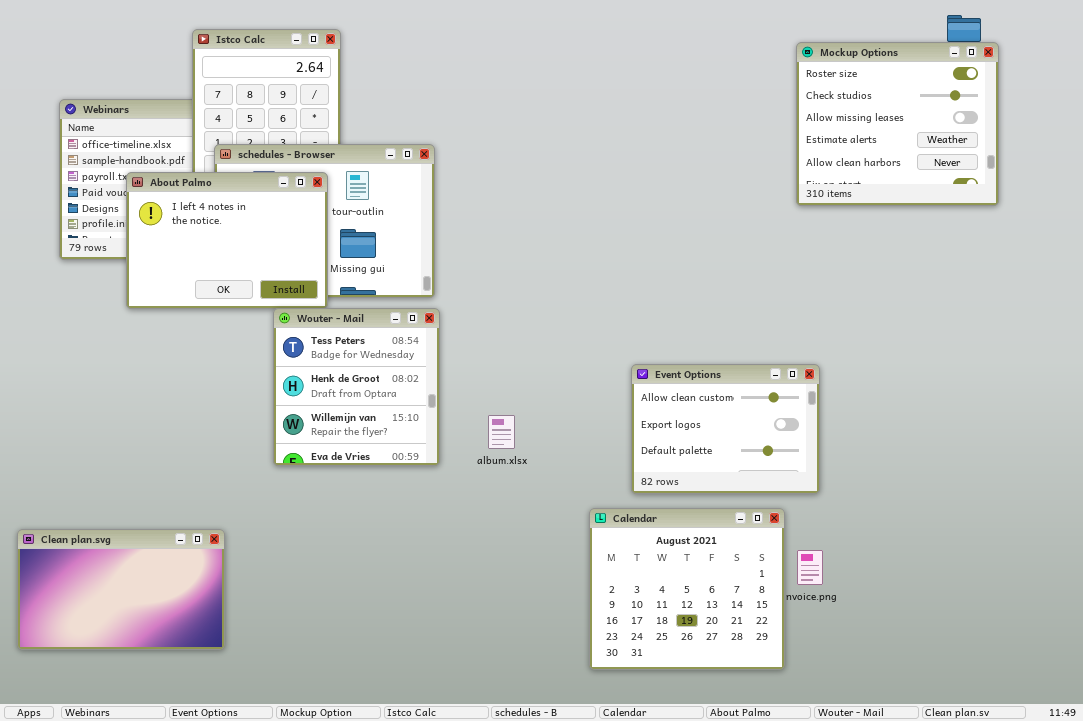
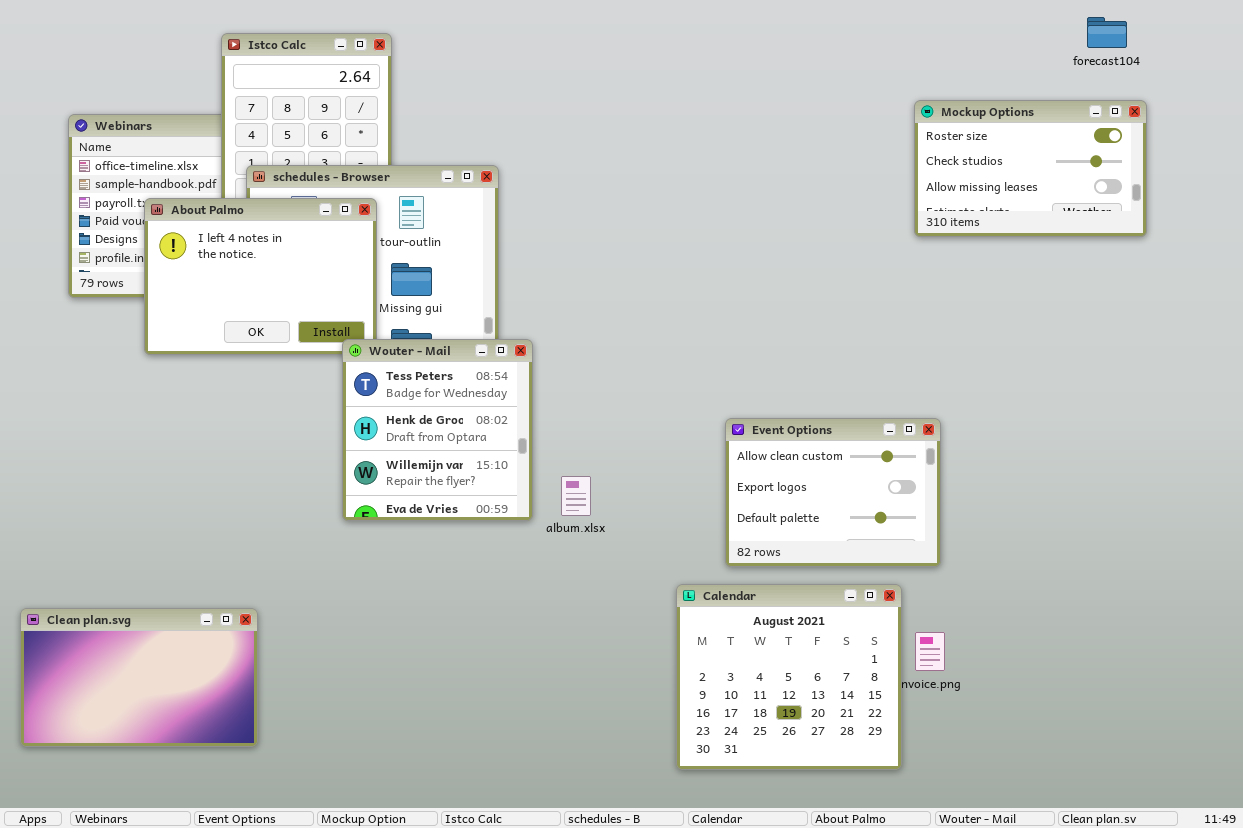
Mockup Options: [796,42,999,206] -> [914,100,1147,237], resized
Wouter - Mail: [273,308,440,466] -> [342,339,533,521], moved

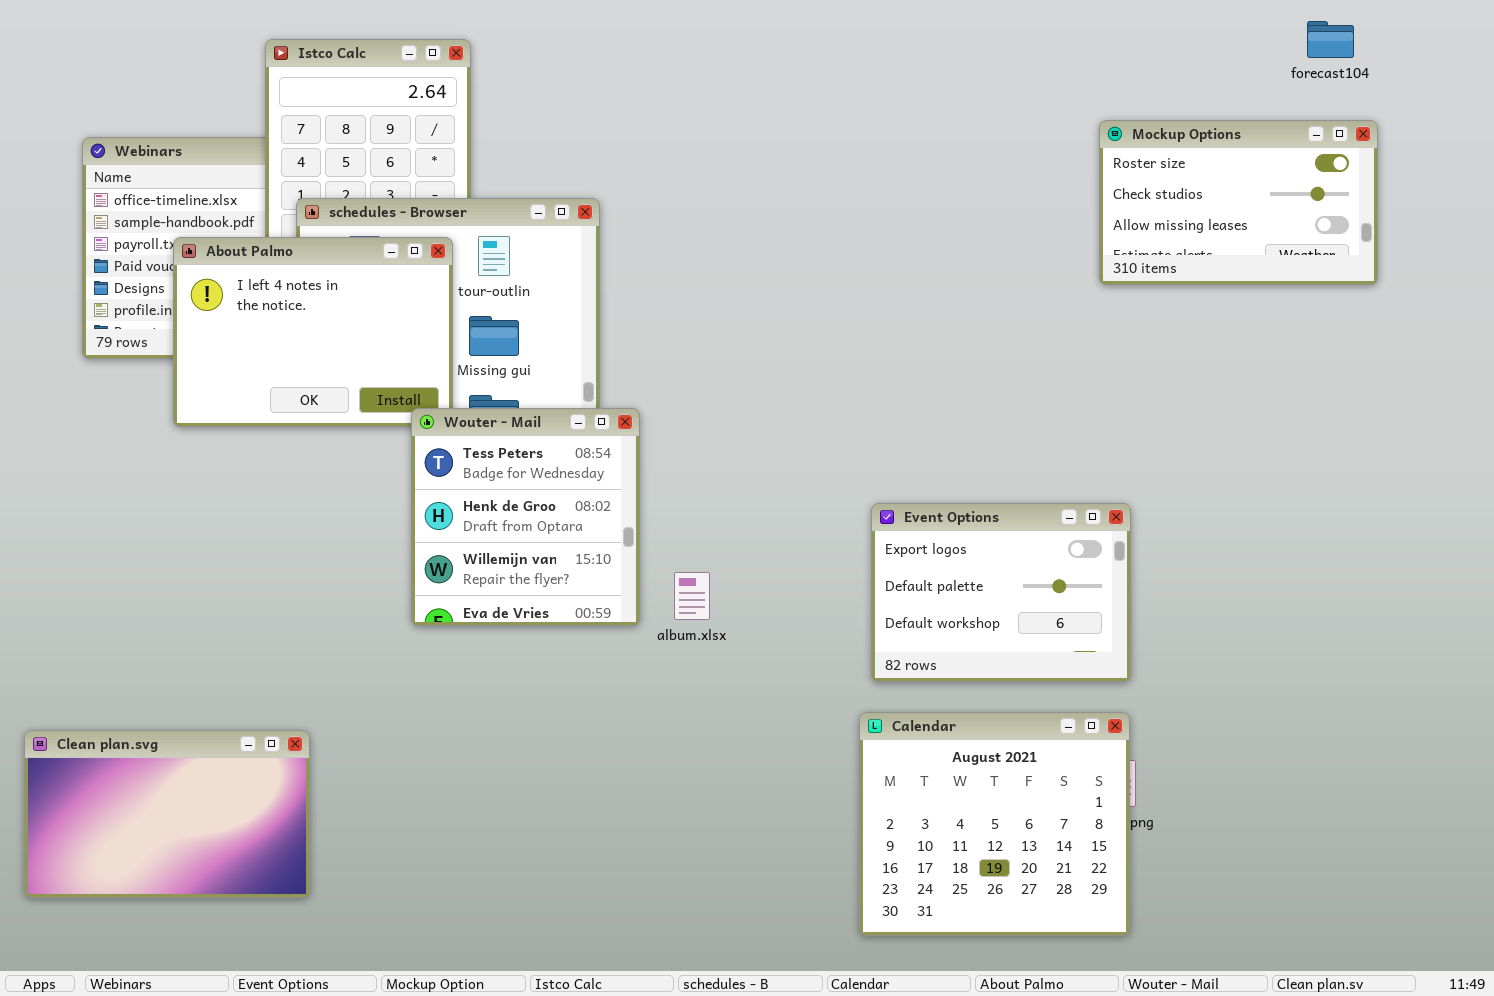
Event Options: [725,418,941,567] -> [871,503,1131,682], scrolled down 1 row
Calendar: [676,584,902,770] -> [859,712,1130,936], moved

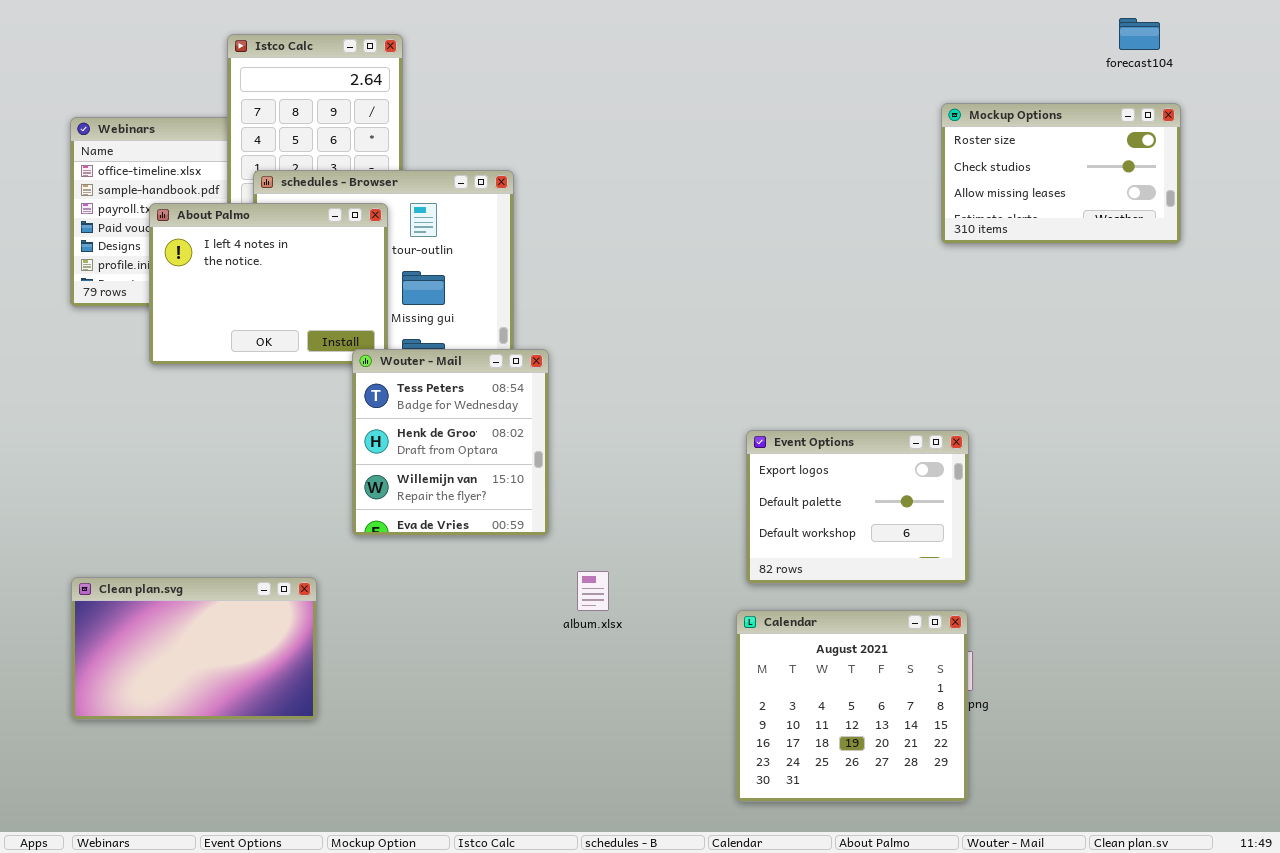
album.xlsx: [674,572,710,620] -> [577,571,609,611], moved
Clean plan.svg: [24,730,310,898] -> [71,577,317,720], moved

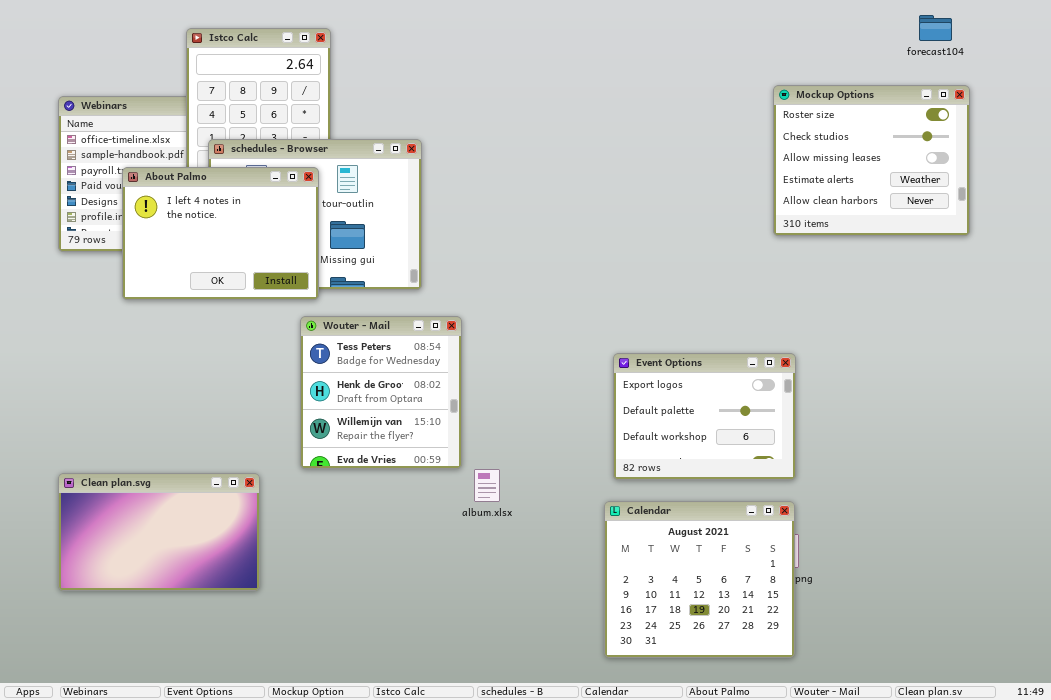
Mockup Options: [941,103,1181,244] -> [773,85,970,236], resized
Wouter - Mail: [352,349,549,536] -> [300,316,462,469], moved

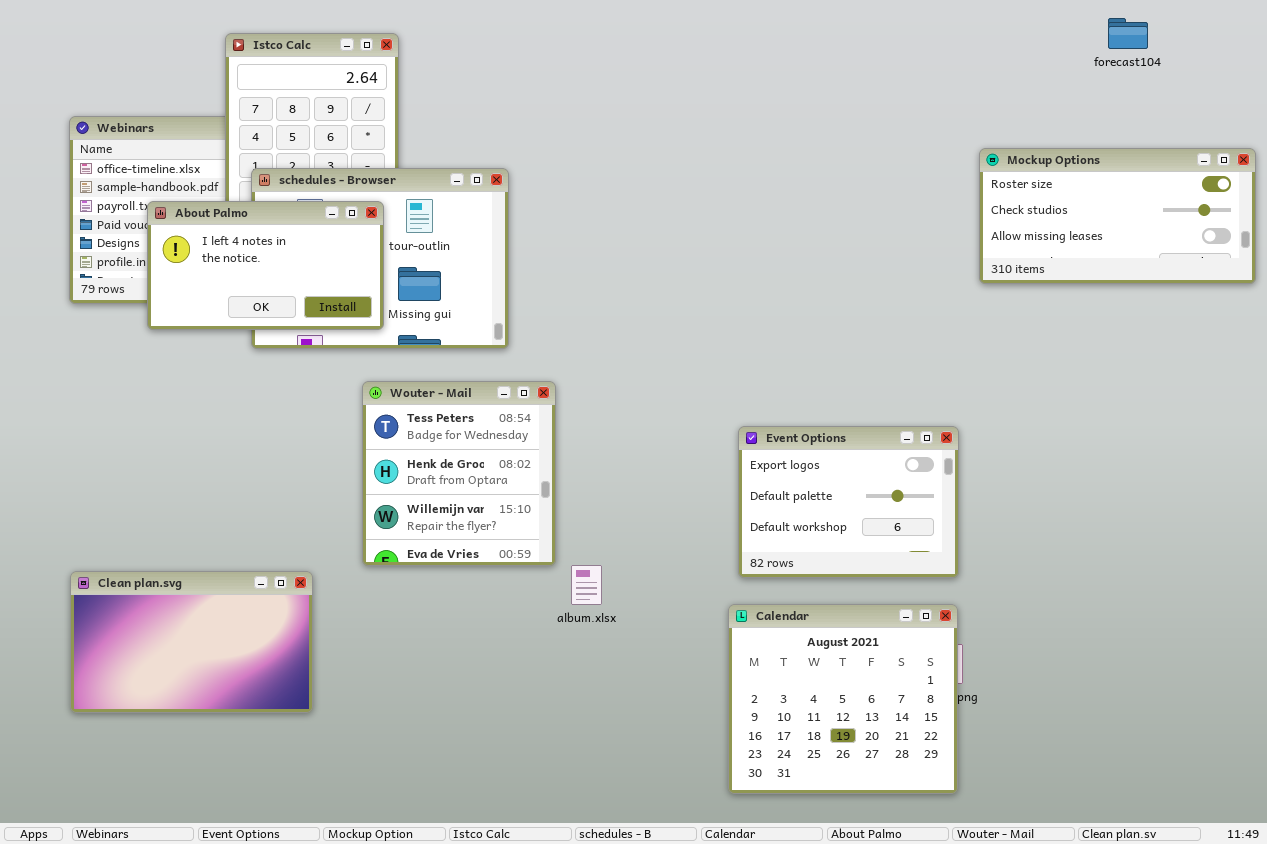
Mockup Options: [773,85,970,236] -> [979,148,1256,284], moved, resized
About Palmo: [122,167,319,300] -> [147,201,384,330], resized

